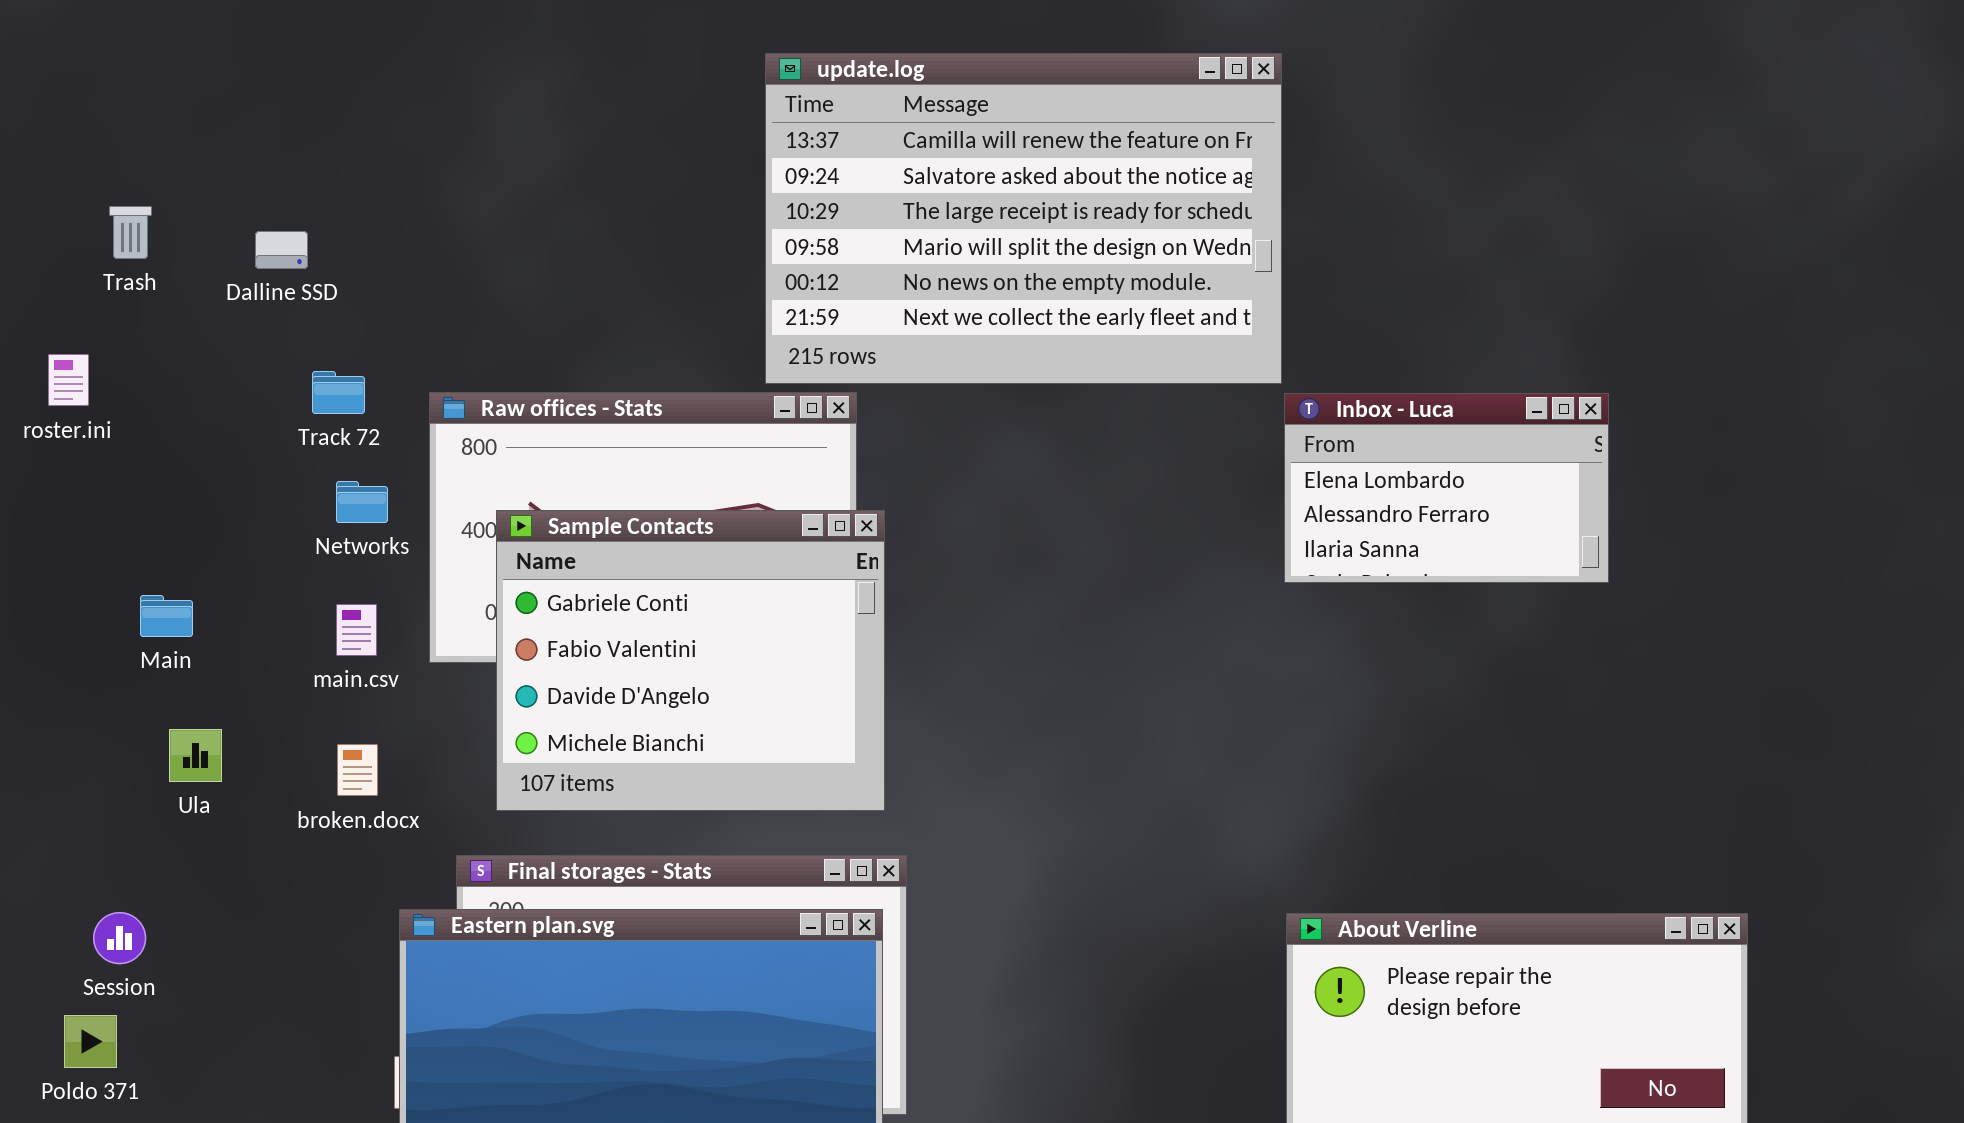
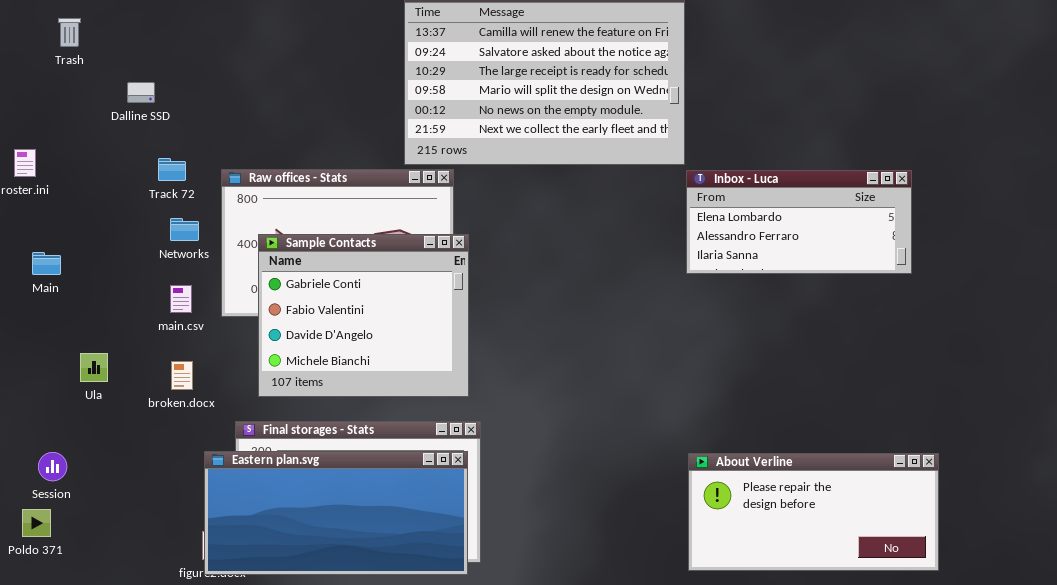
Trash: [109,206,152,259] -> [58,18,81,47], moved
Inbox - Luca: [1284,393,1609,583] -> [686,170,912,274], resized
Main: [140,595,193,637] -> [32,252,61,275], moved

